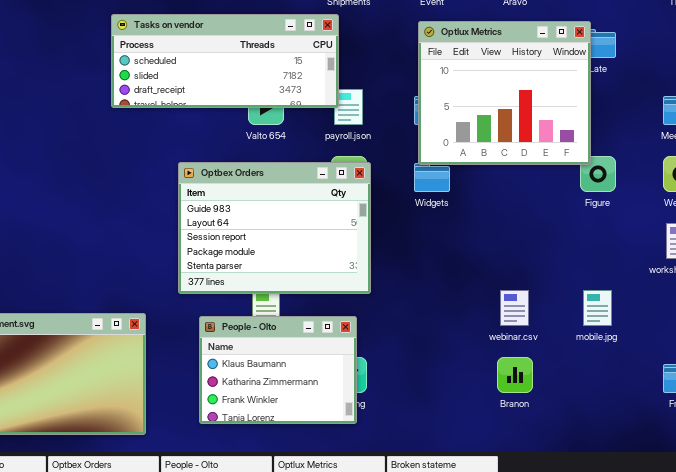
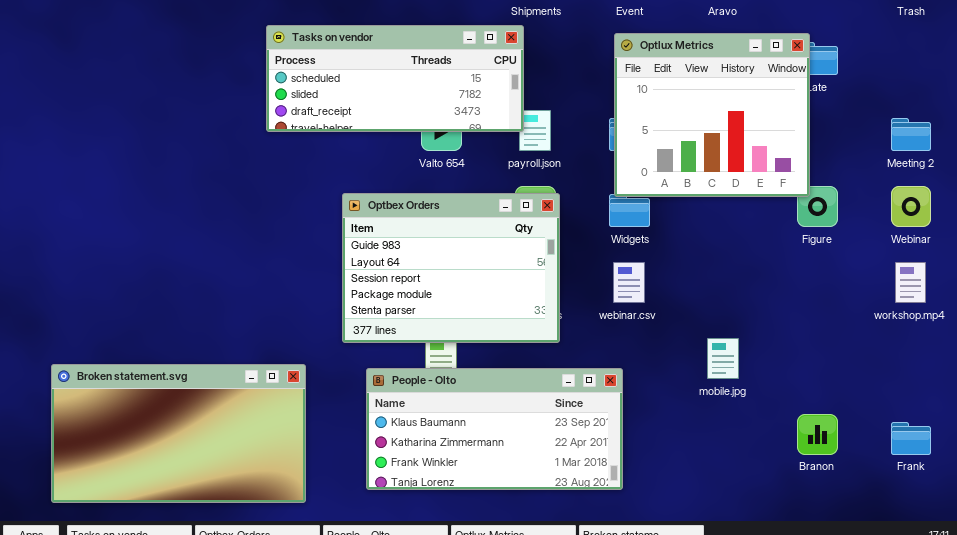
webinar.csv: [500,290,529,326] -> [613,262,645,303], moved
mobile.jpg: [583,290,612,326] -> [707,338,739,379], moved
People - Olto: [199,316,357,424] -> [366,368,623,490], resized
Branon: [497,357,533,393] -> [797,414,838,455], moved

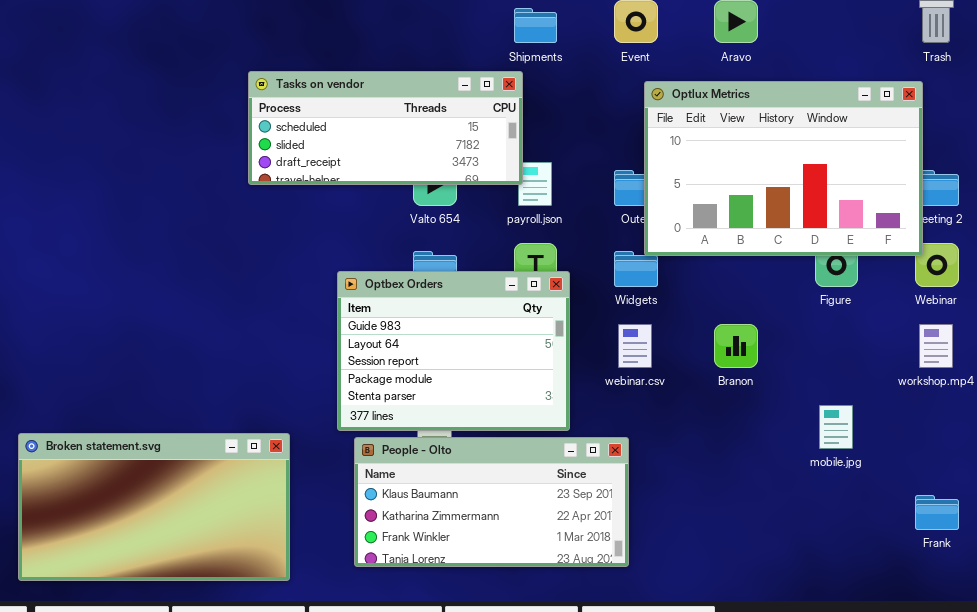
Optlux Metrics: [614,33,810,197] -> [644,81,923,256], moved, resized
Optbex Orders: [342,193,560,343] -> [337,271,570,431], moved
mobile.jpg: [707,338,739,379] -> [819,405,853,449], moved
Branon: [797,414,838,455] -> [714,324,758,368], moved

